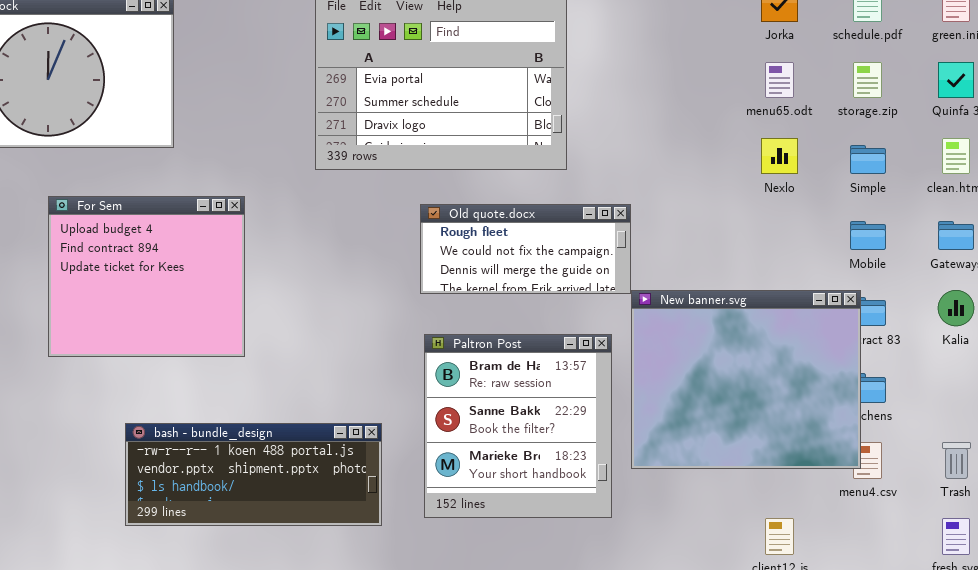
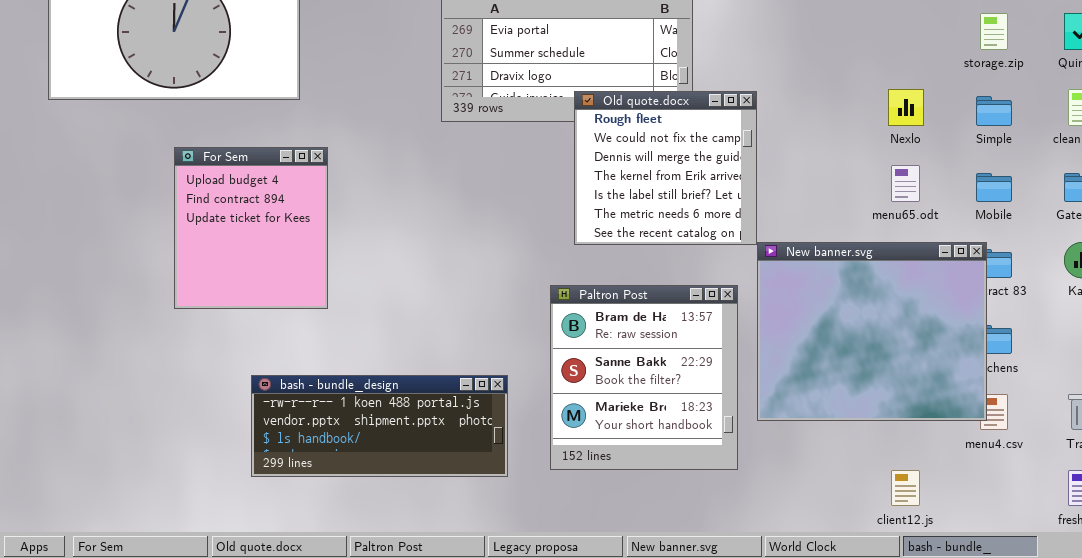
menu65.odt: [765,62,794,98] -> [891,165,920,202], moved
For Sem: [48,196,245,357] -> [174,147,328,309], resized
Old quote.docx: [420,204,631,294] -> [574,91,757,245], resized

